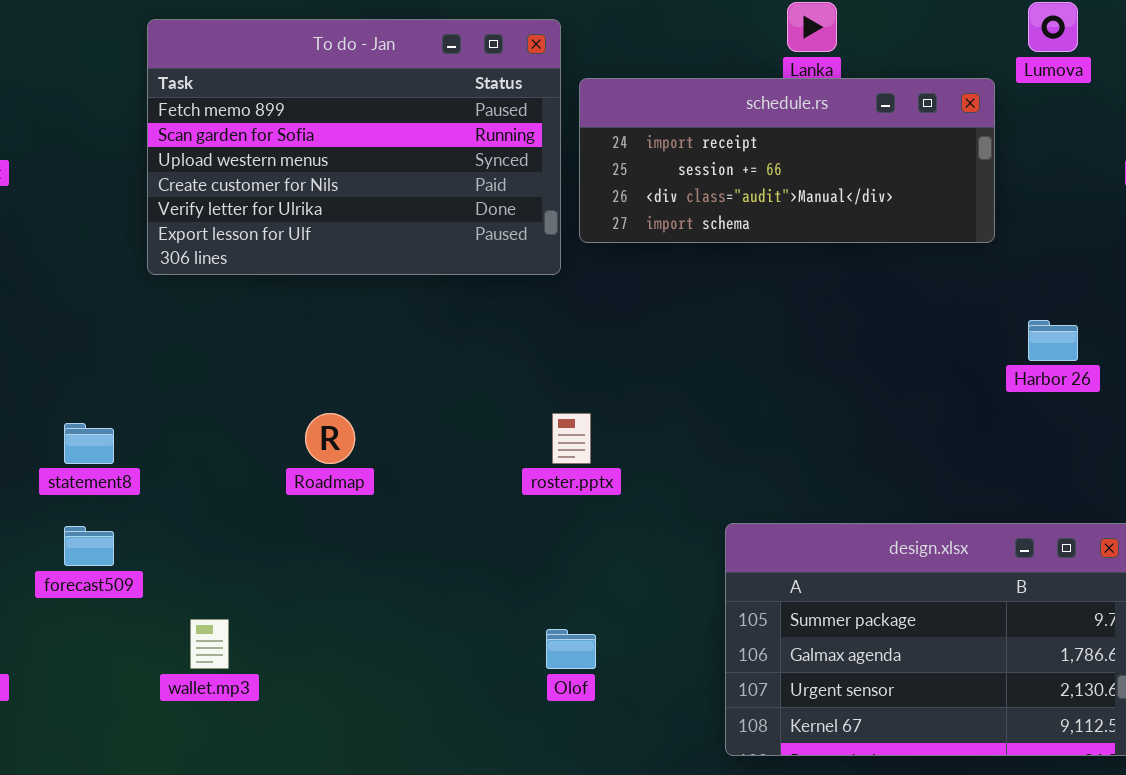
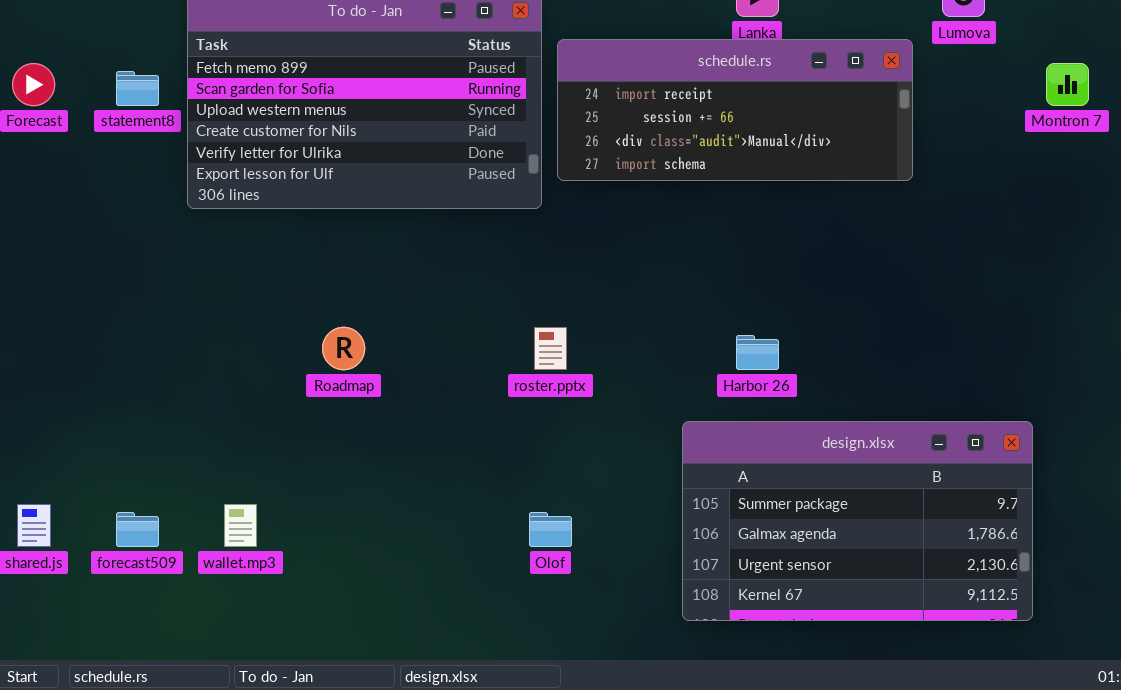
Harbor 26: [1028,320,1078,361] -> [736,335,779,370], moved
statement8: [64,423,114,464] -> [116,71,159,106], moved
forecast509: [64,526,114,566] -> [116,512,159,547], moved

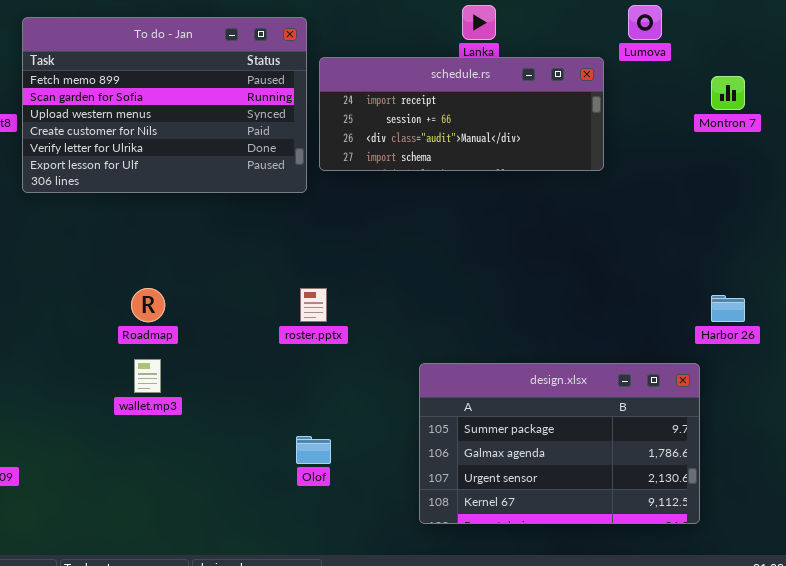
Harbor 26: [736,335,779,370] -> [711,295,745,322], moved
wallet.mp3: [224,504,257,547] -> [134,359,161,393], moved

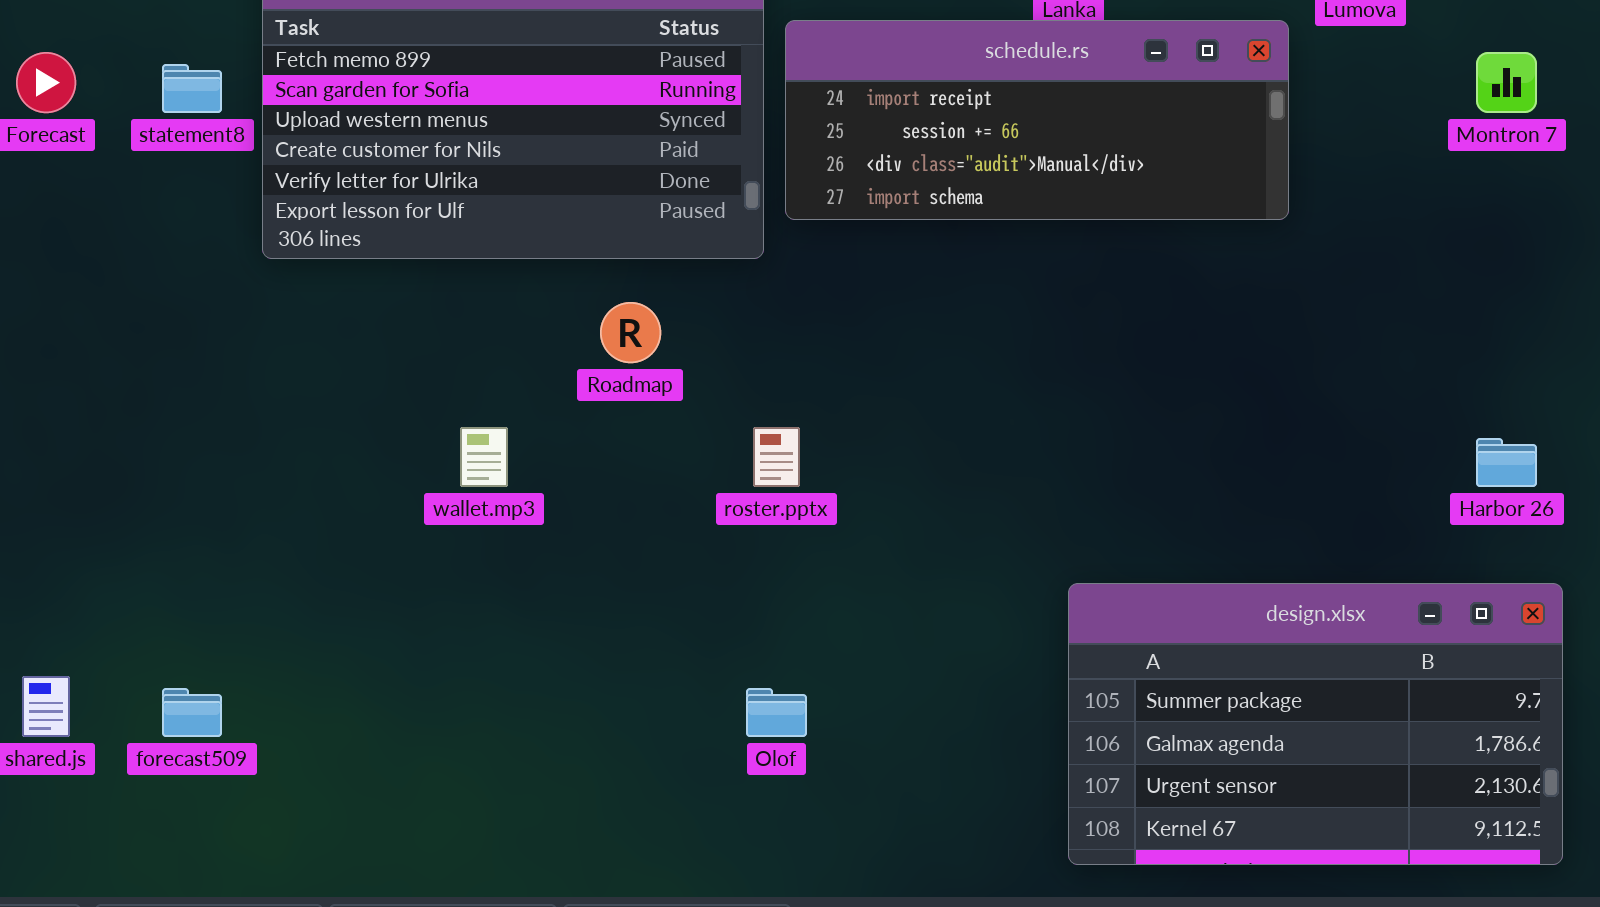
Roadmap: [131,288,165,322] -> [600,302,661,363], moved
wallet.mp3: [134,359,161,393] -> [460,427,508,487], moved
design.xlsx: [419,363,700,524] -> [1068,583,1563,865], moved

